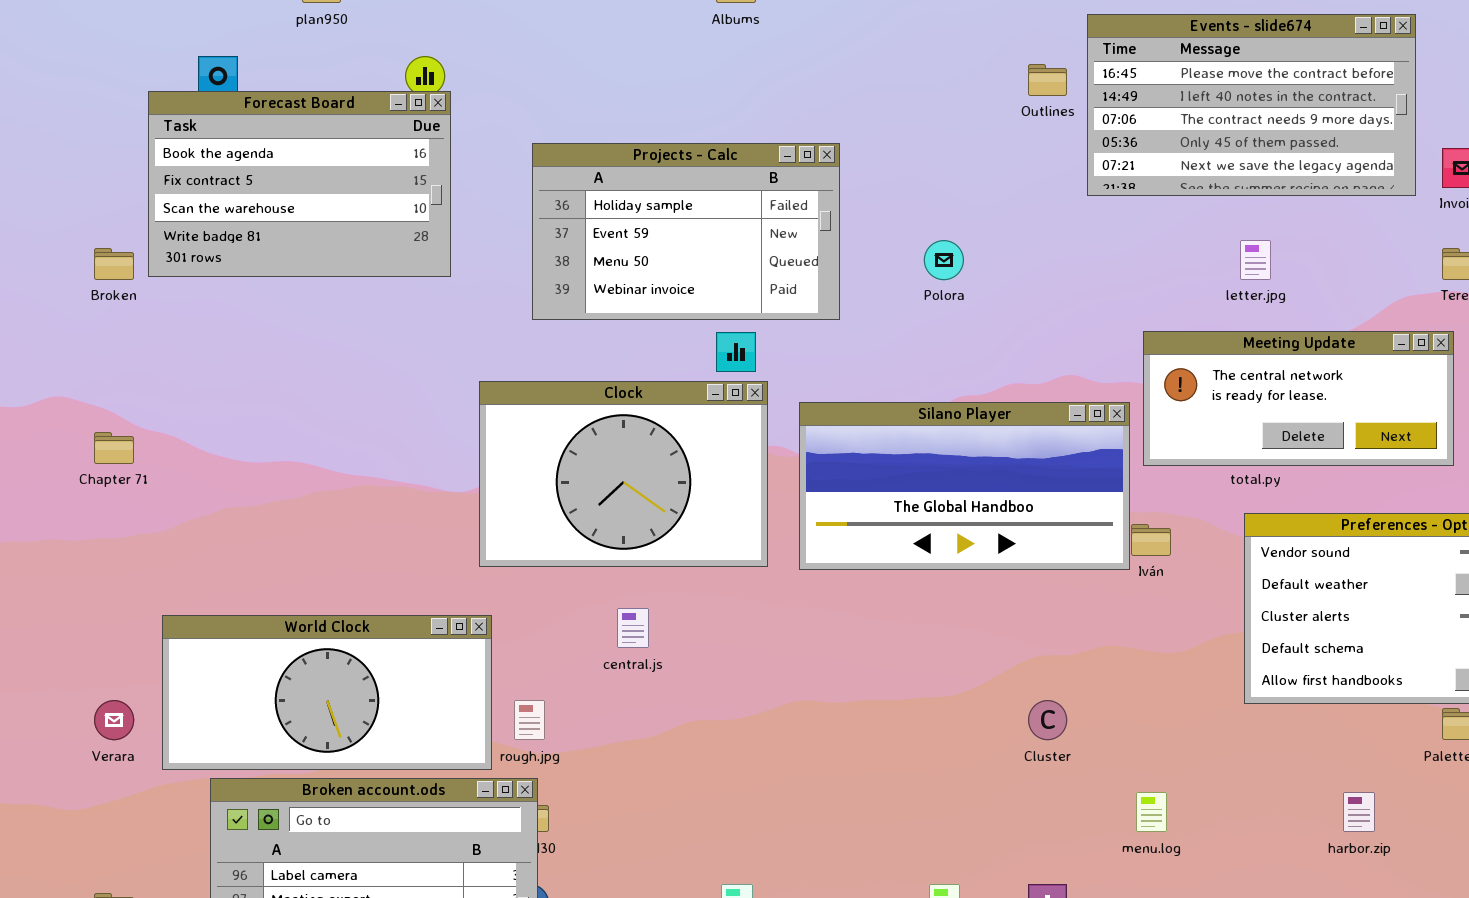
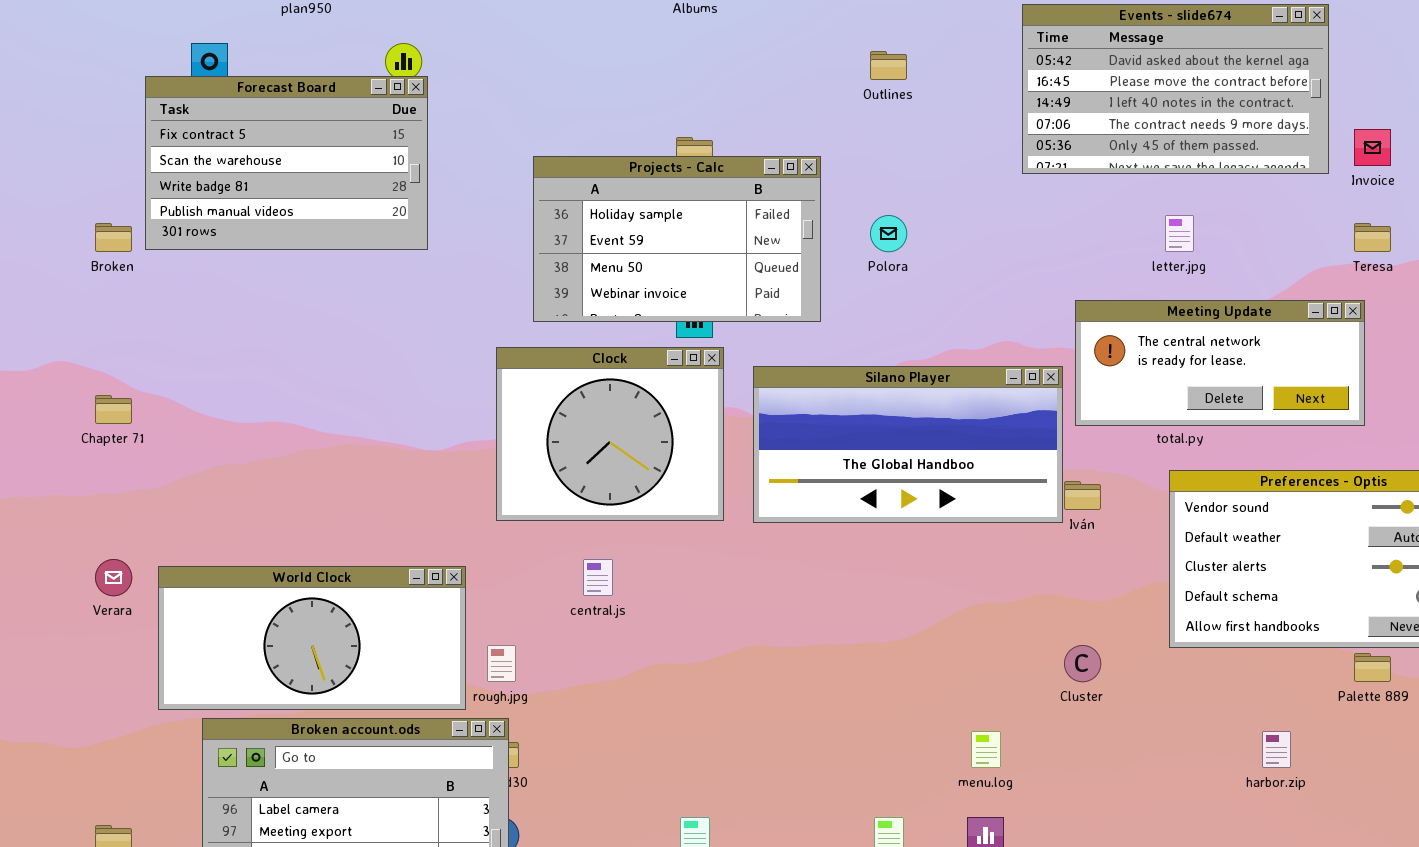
Events - slide674: [1087,14,1416,196] -> [1022,4,1329,174], scrolled up 1 row
Outlines: [1028,64,1067,96] -> [870,51,907,80], moved
Forecast Board: [148,91,451,277] -> [145,76,428,250], scrolled down 1 row
Projects - Calc: [532,143,840,320] -> [533,156,821,322], moved
Clock: [479,381,768,567] -> [496,347,724,521], resized
Verara: [94,700,134,740] -> [95,559,132,596], moved
Cluster: [1028,700,1067,740] -> [1064,645,1101,682], moved
menu.log: [1136,792,1167,832] -> [971,731,1001,768], moved

